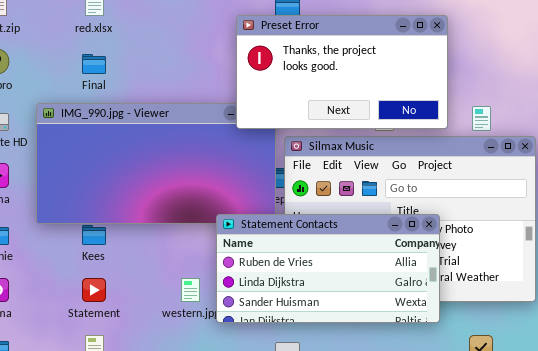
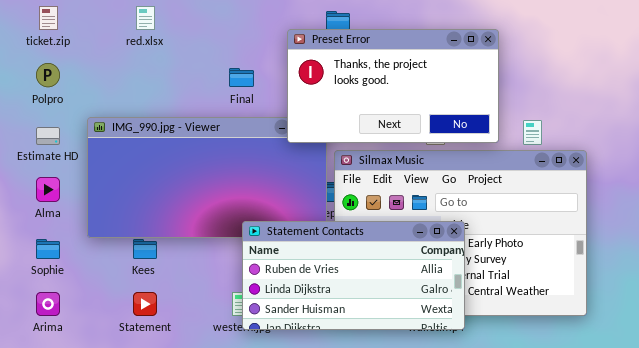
Final: [82,54,106,74] -> [229,68,254,87], moved
Statement Contacts: [216,214,440,323] -> [242,221,465,330], moved

